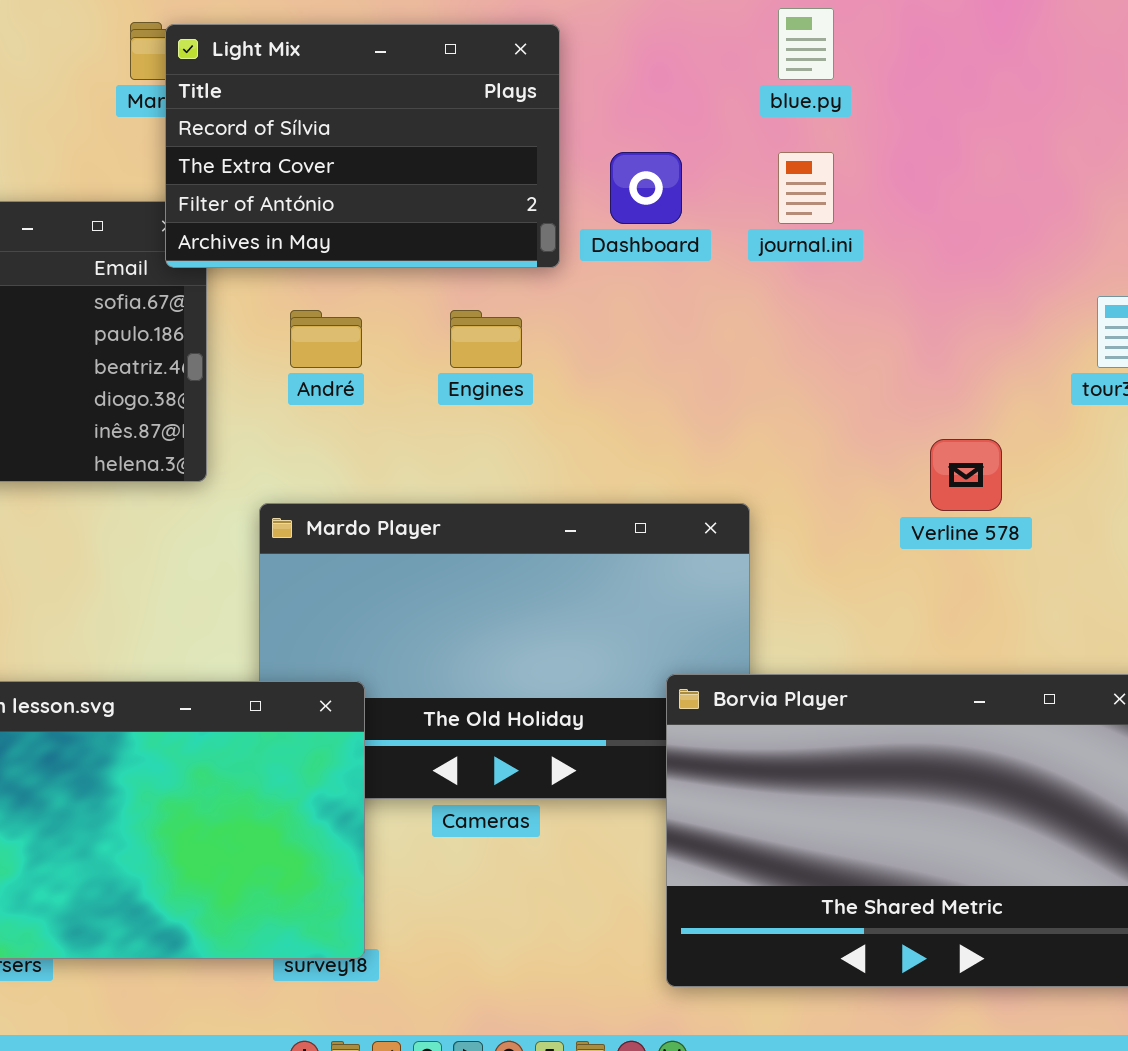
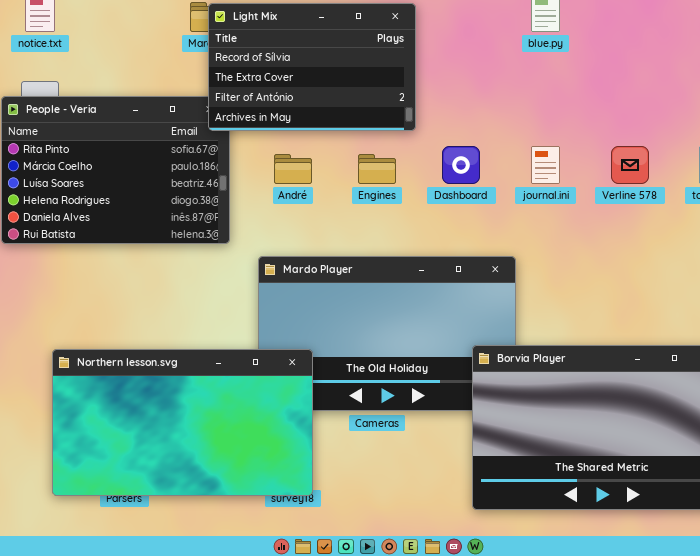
Dashboard: [610,152,682,224] -> [442,146,480,184], moved
journal.ini: [778,152,834,224] -> [531,146,560,184], moved
Verline 578: [930,439,1002,511] -> [611,146,649,184], moved

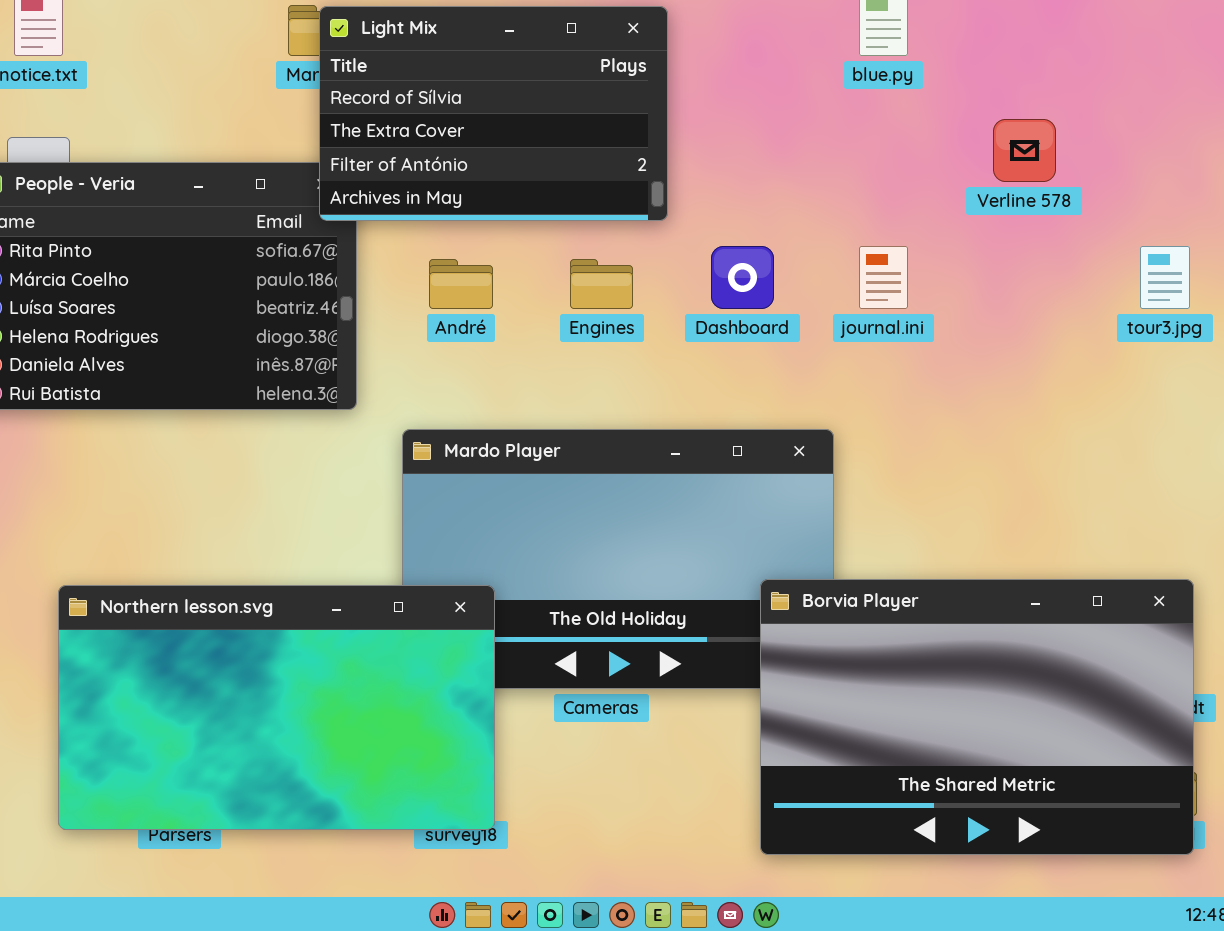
Verline 578: [611,146,649,184] -> [993,119,1056,182], moved

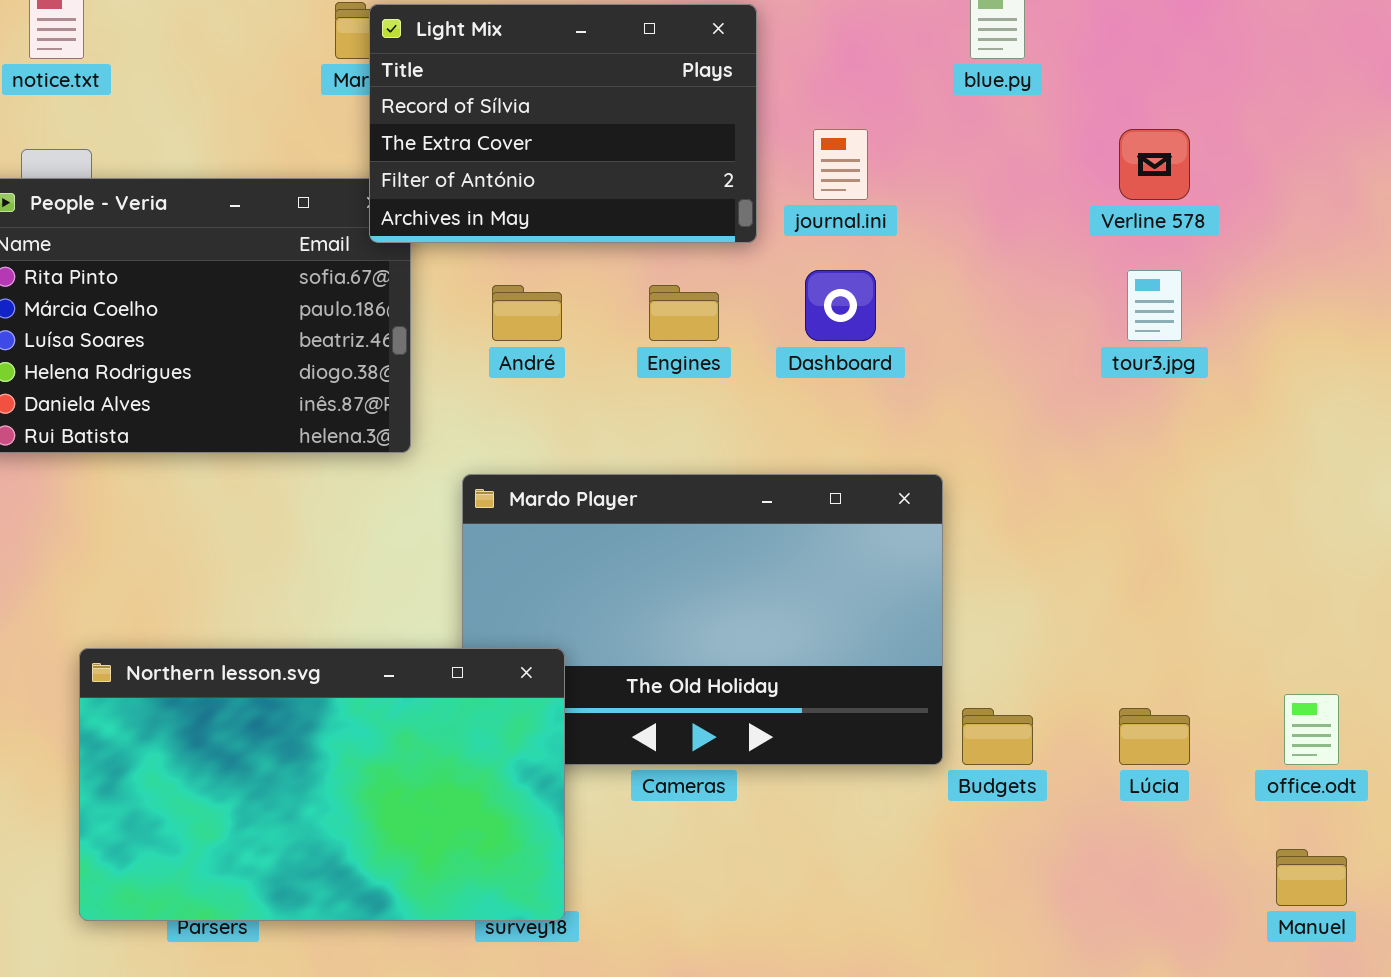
journal.ini: [859,246,908,309] -> [813,129,868,200], moved
tour3.jpg: [1140,246,1190,309] -> [1127,270,1182,341], moved
Borvia Player: [760,579,1194,855] -> none, closed

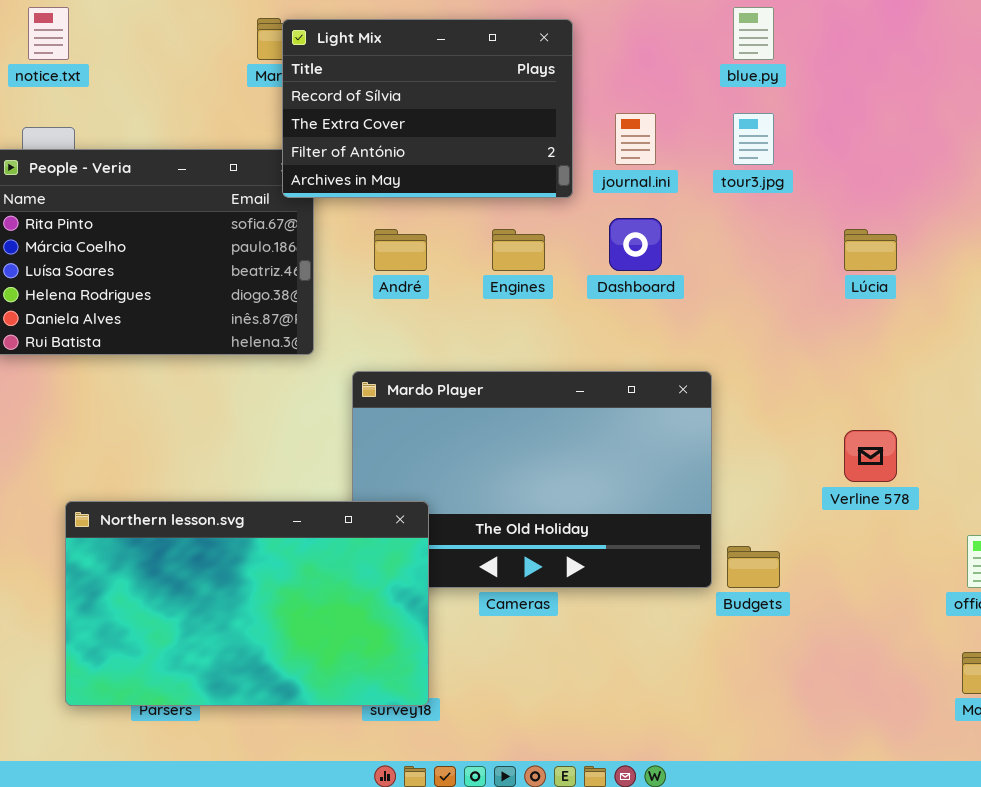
Verline 578: [1119,129,1190,200] -> [844,430,897,482], moved
tour3.jpg: [1127,270,1182,341] -> [733,113,774,165], moved
Lúcia: [1119,708,1190,765] -> [844,229,897,271], moved

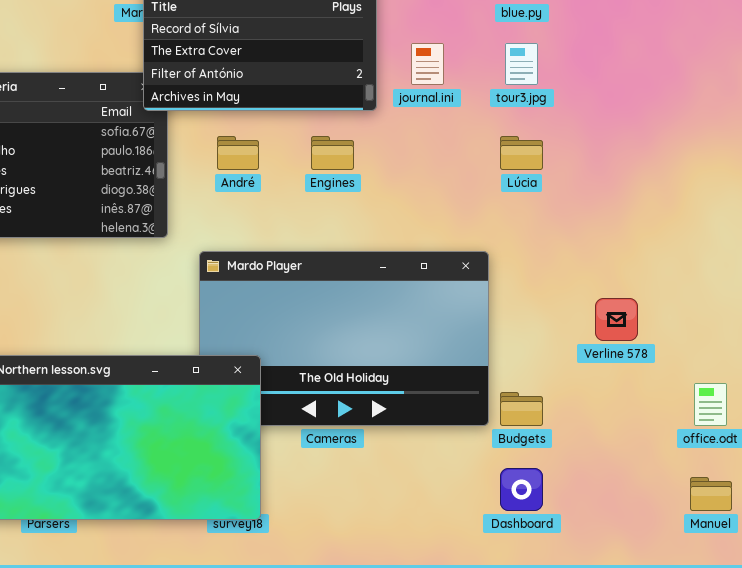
Dashboard: [609,218,662,271] -> [500,468,543,511], moved
Lúcia: [844,229,897,271] -> [500,136,543,170], moved

